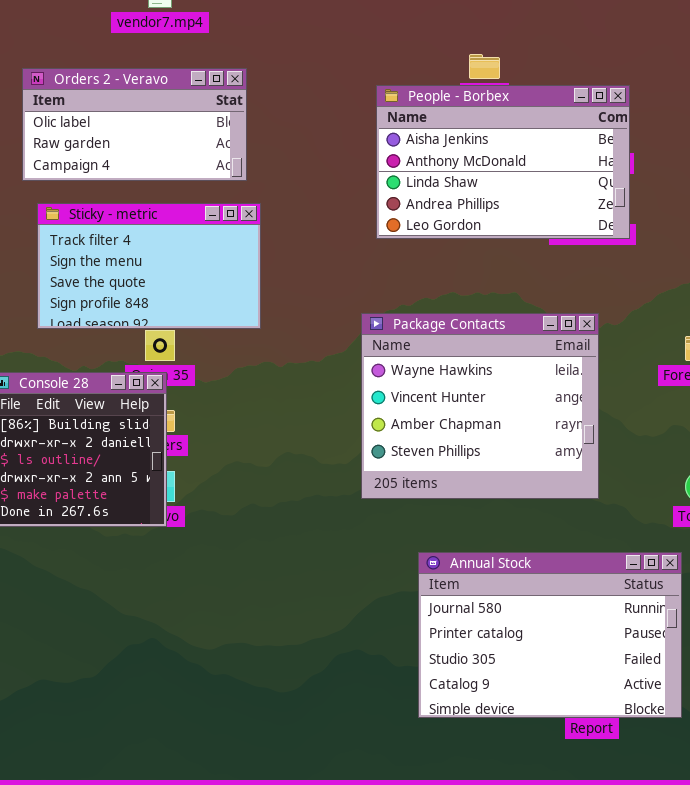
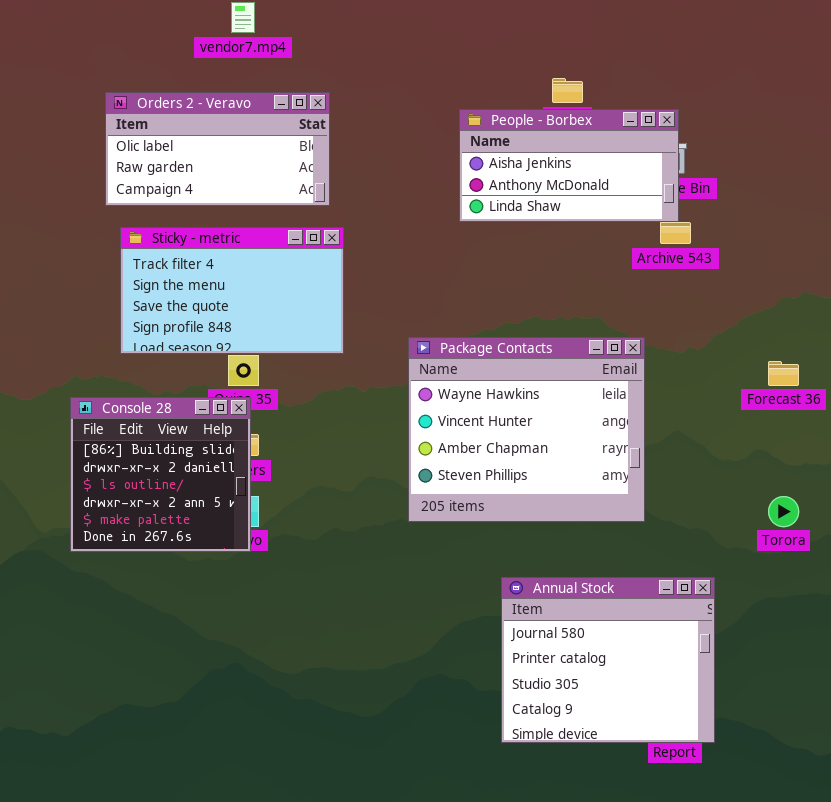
People - Borbex: [376,85,630,239] -> [459,109,679,222], resized
Package Contacts: [361,313,599,499] -> [408,337,645,522], moved
Annual Stock: [418,552,682,718] -> [501,577,715,743], resized

